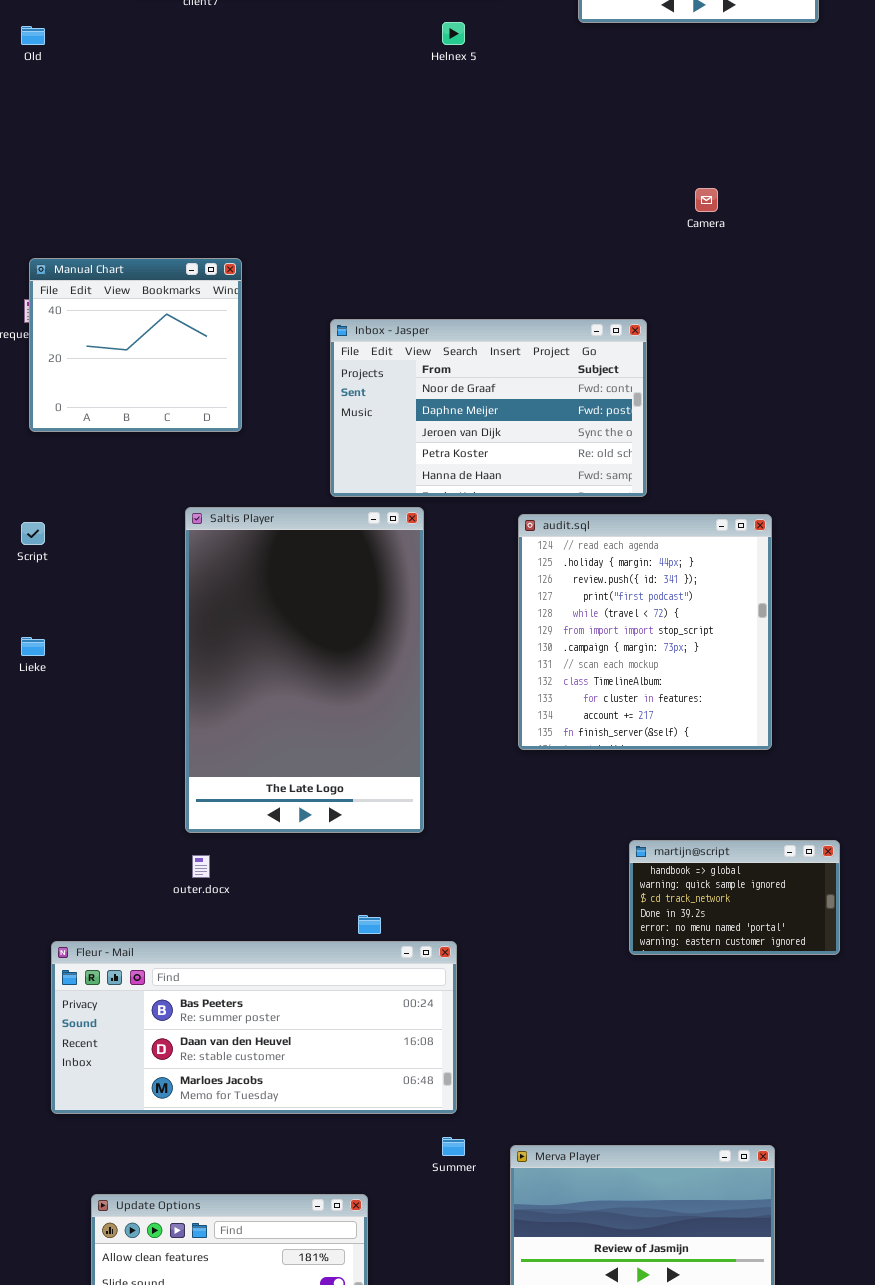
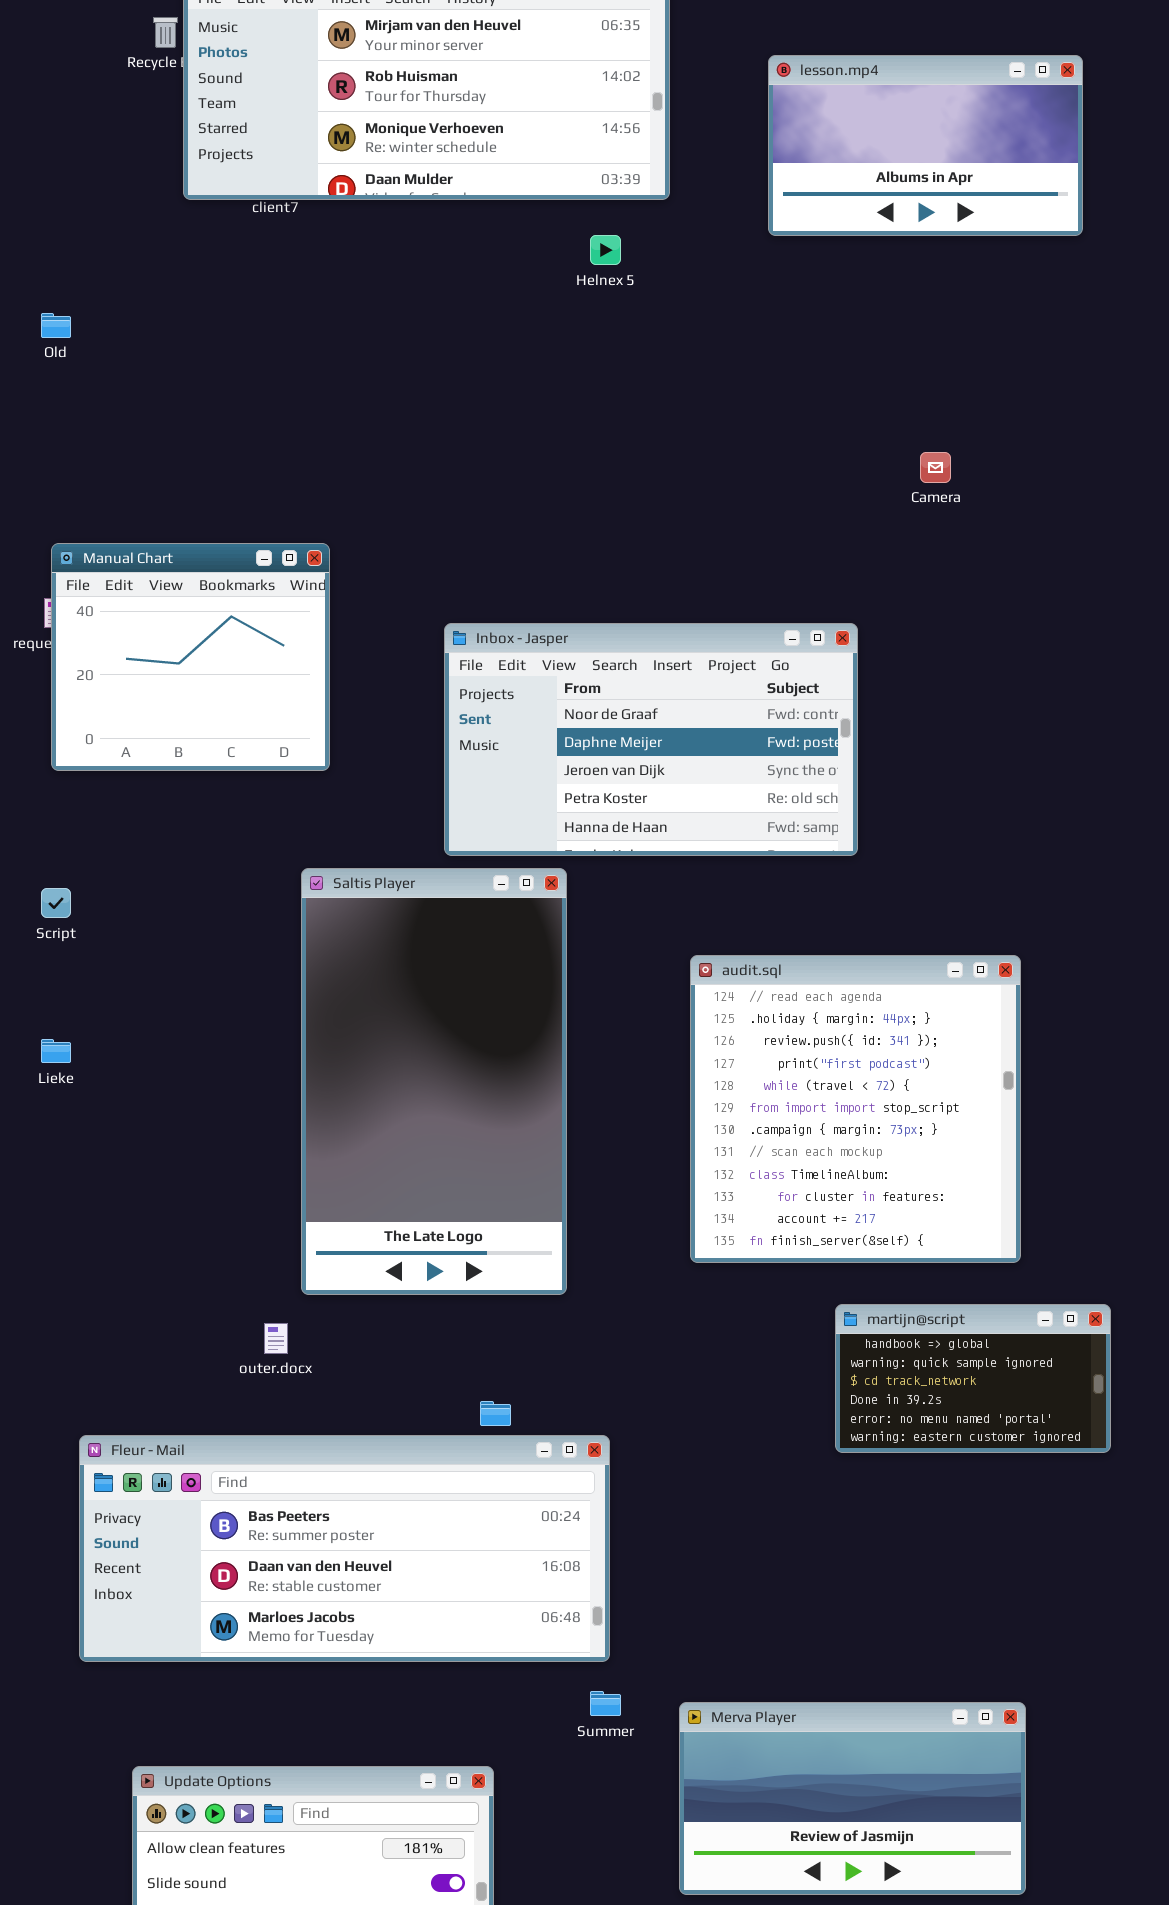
Old: [21,26,45,45] -> [41,313,71,338], moved
Saltis Player: [185,507,424,833] -> [301,868,567,1295], resized
audit.sql: [518,514,772,750] -> [690,955,1021,1263], moved

